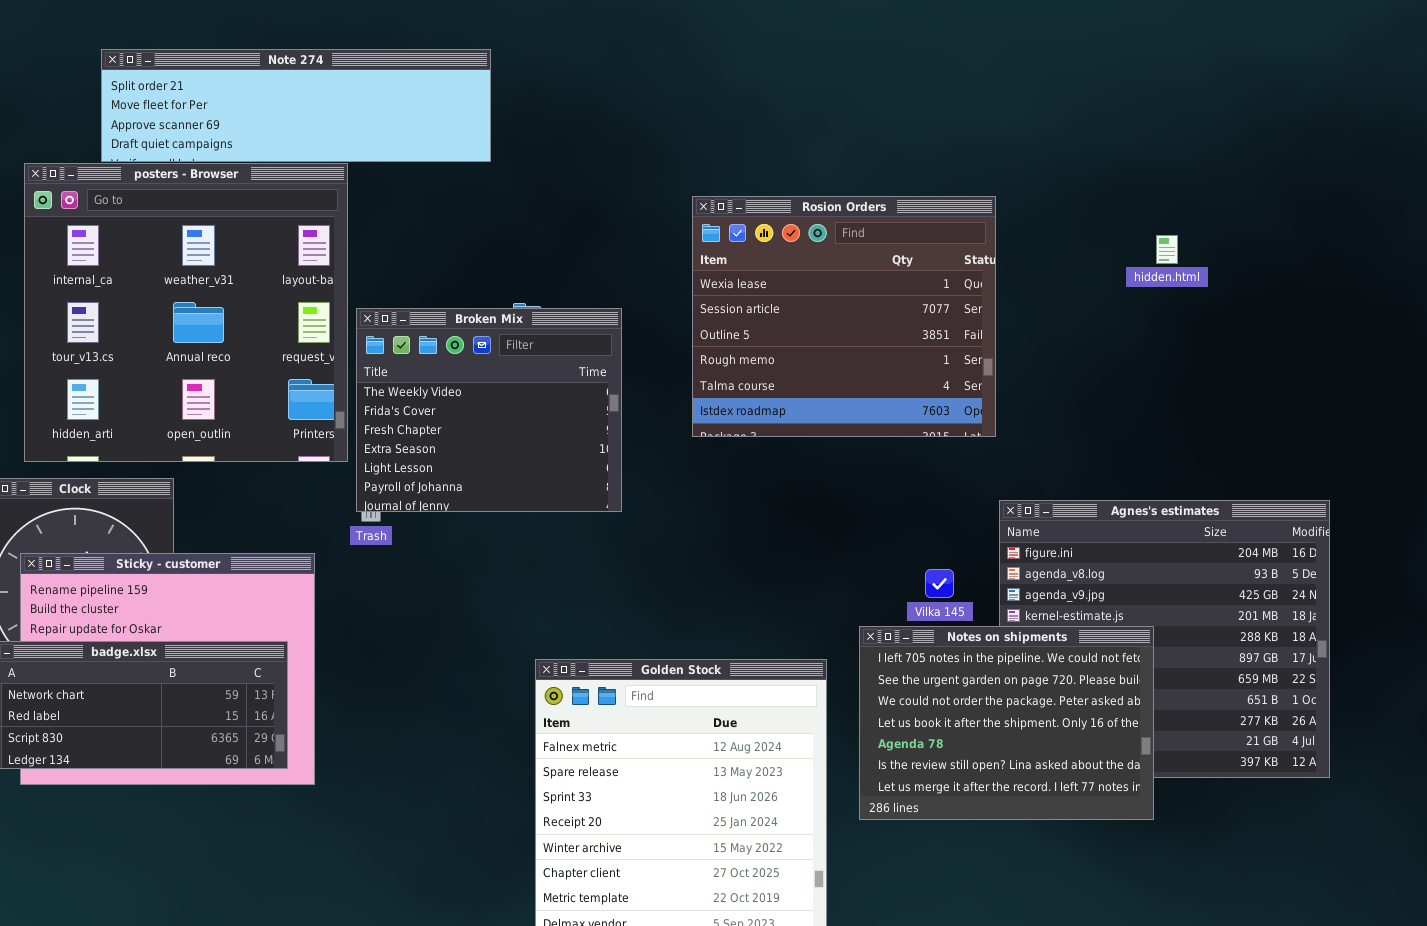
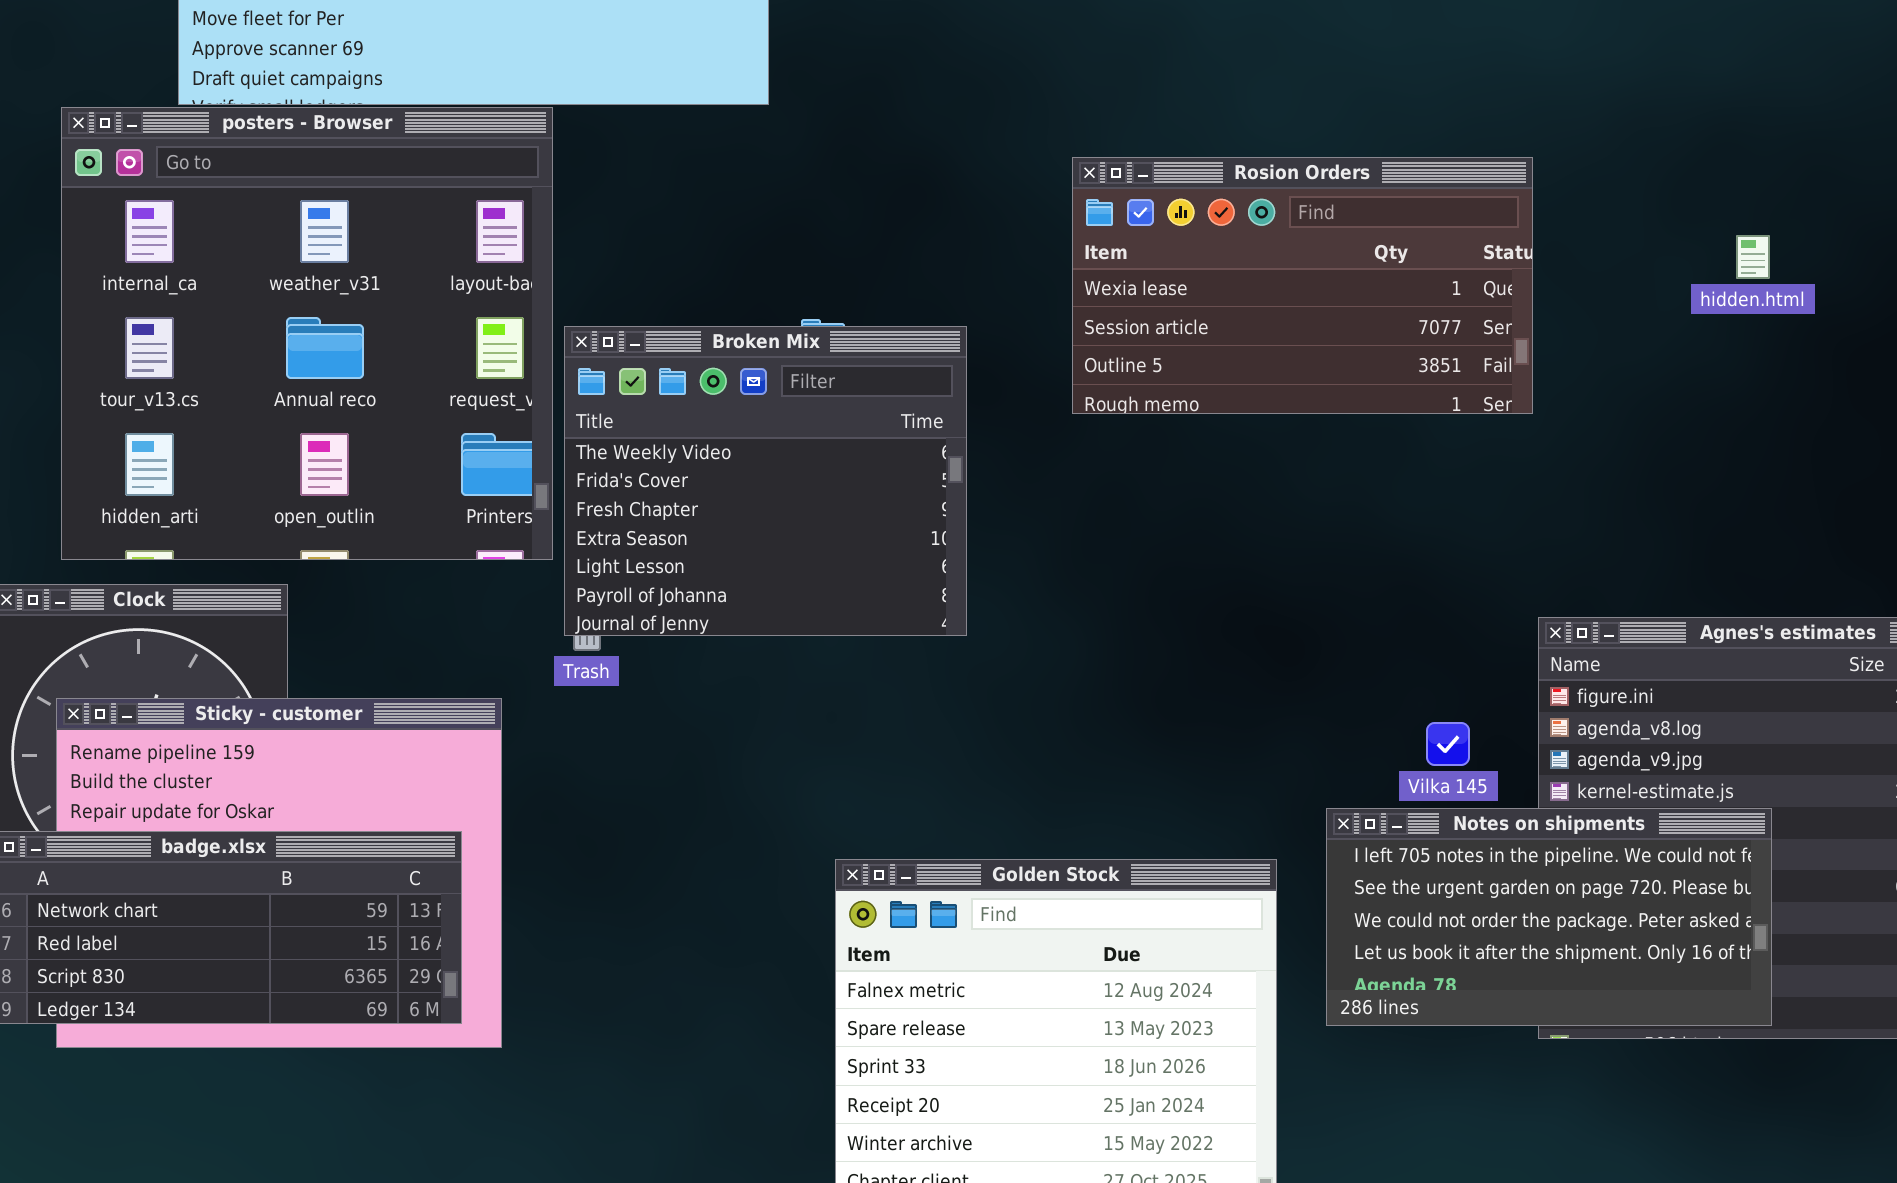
Rosion Orders: [692,196,996,437] -> [1072,157,1533,414], resized
hidden.html: [1156,235,1178,264] -> [1736,235,1770,279], moved
Notes on shipments: [859,626,1154,820] -> [1326,808,1772,1026], resized

